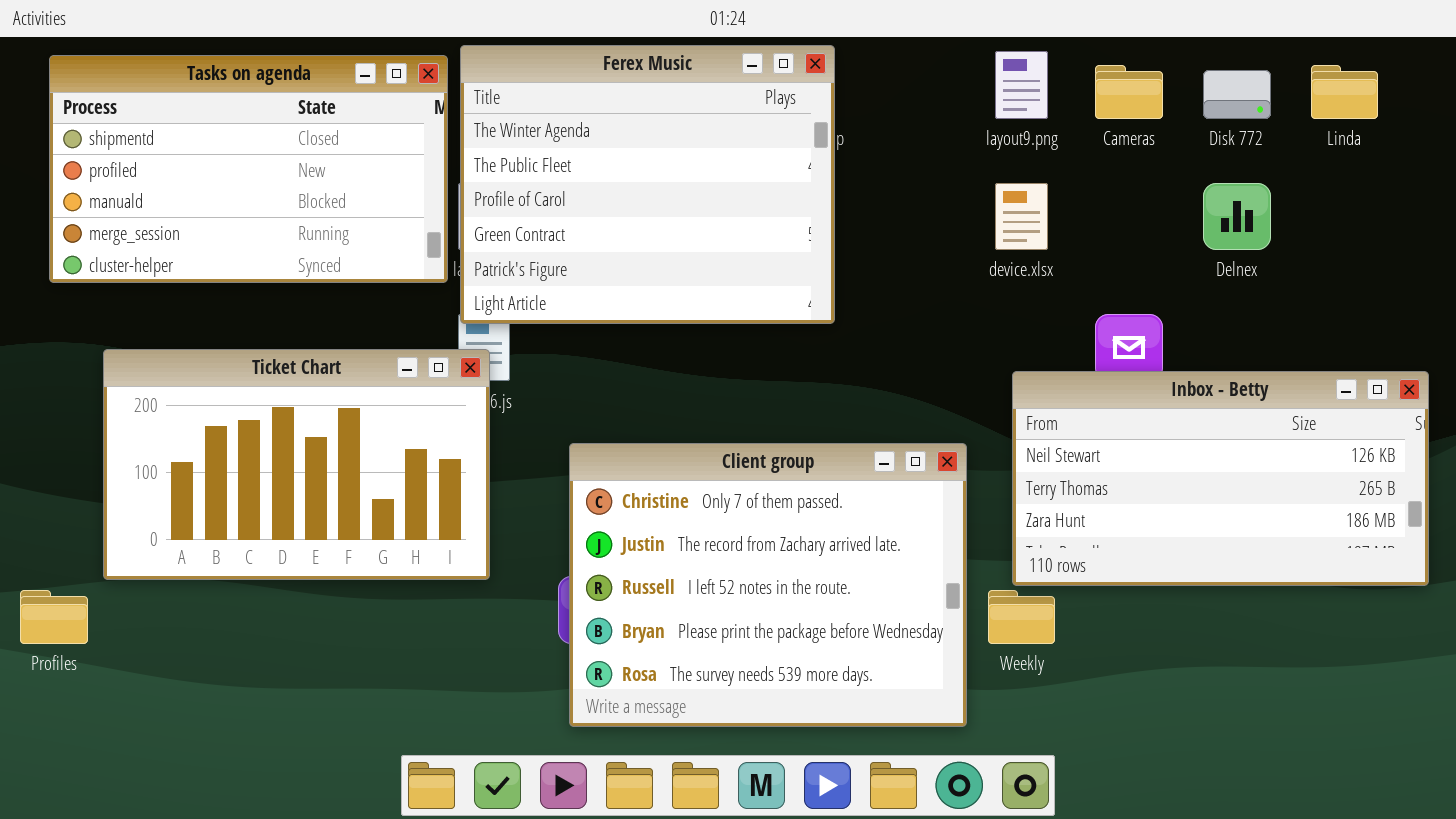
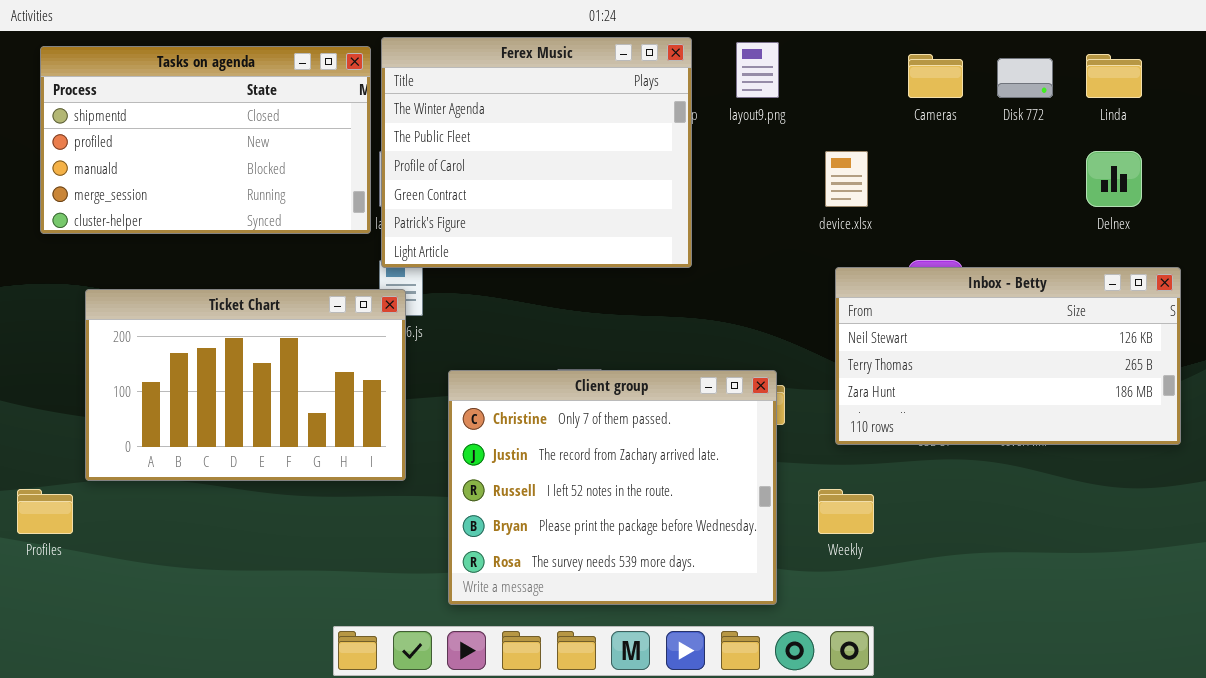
layout9.png: [995,51,1048,119] -> [736,42,779,98], moved
Delnex: [1203,183,1271,250] -> [1086,151,1142,207], moved
Inbox - Betty: [1012,371,1429,586] -> [835,267,1181,445], moved
Client group: [569,443,967,727] -> [448,370,777,605], moved

